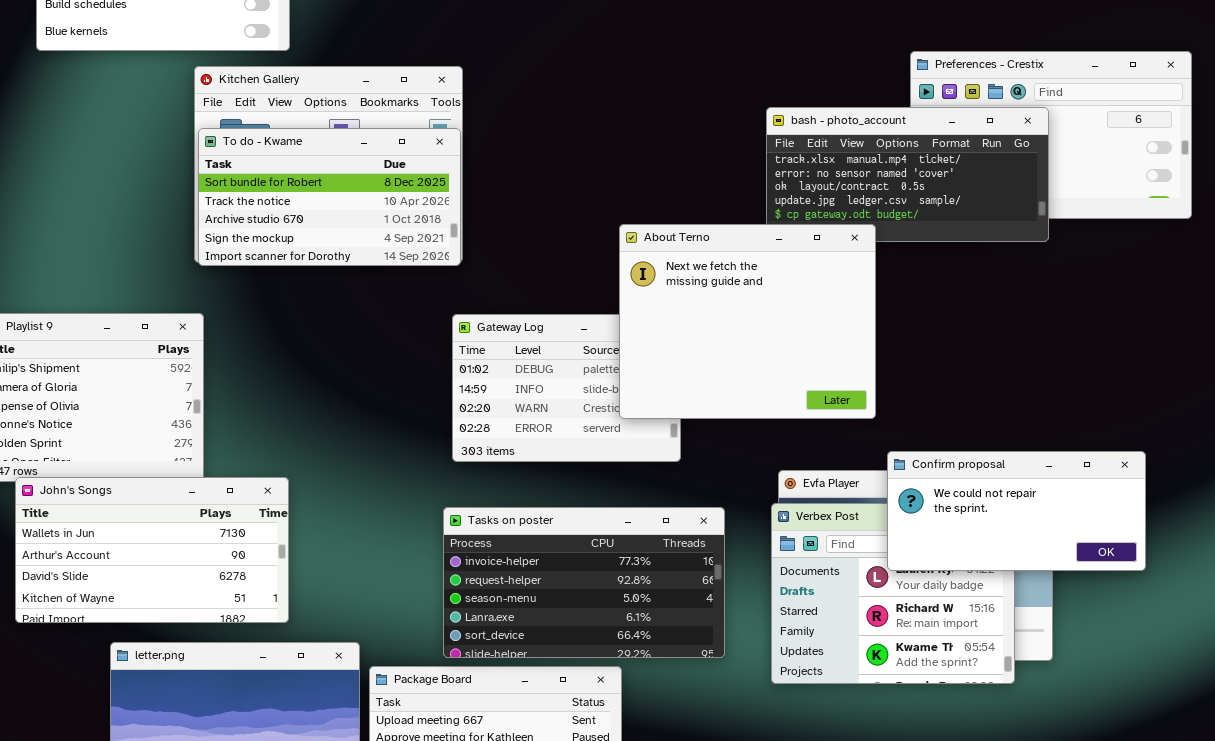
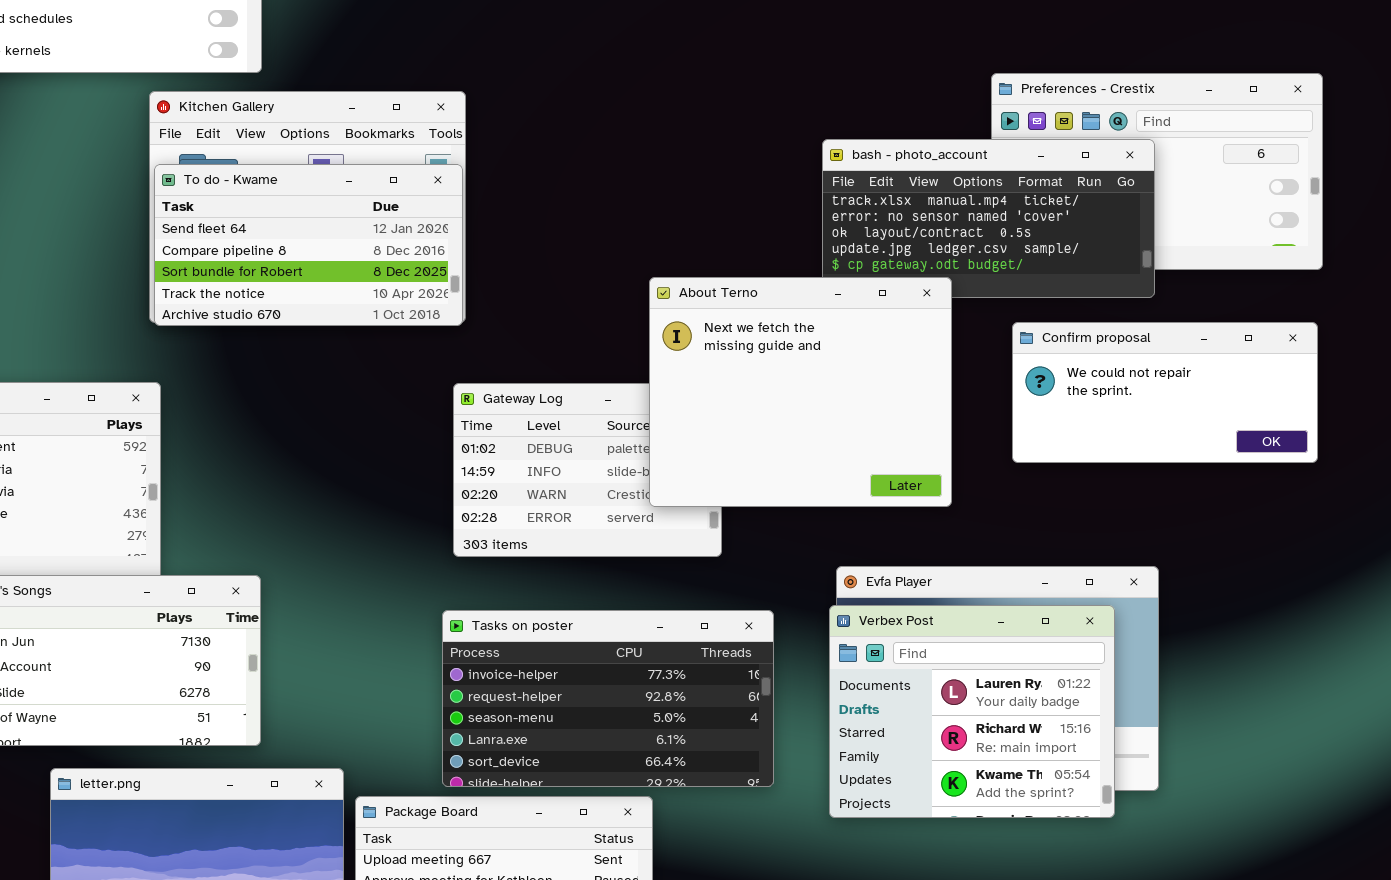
To do - Kwame: [198,128,461,266] -> [154,164,463,326], scrolled up 2 rows
Confirm proposal: [887,451,1146,571] -> [1012,322,1318,463], moved

